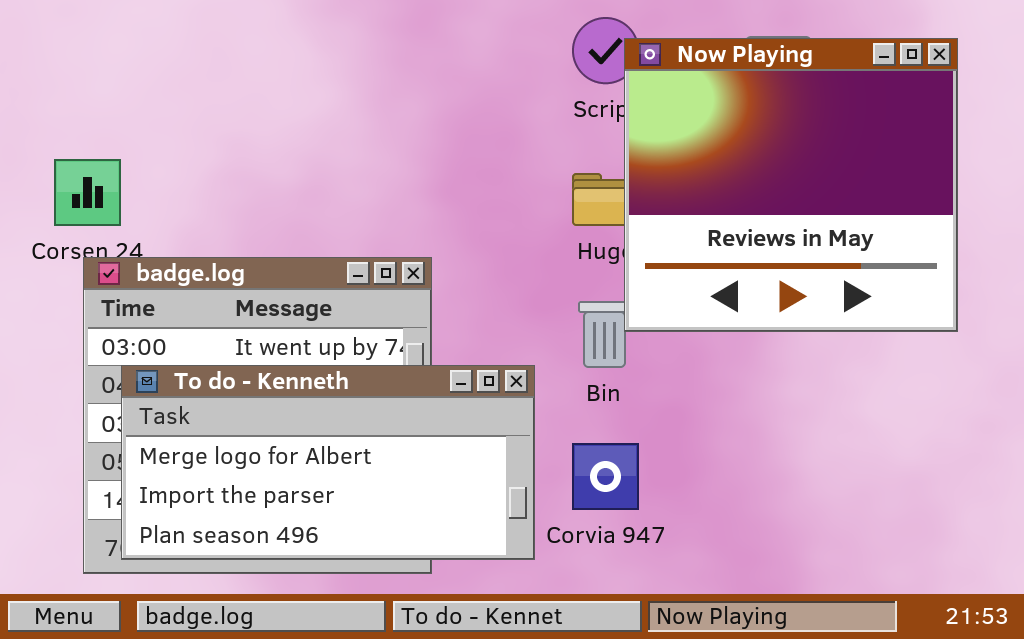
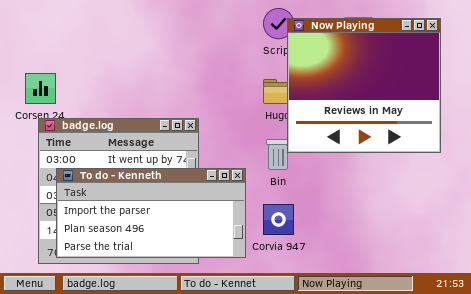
To do - Kenneth: [121,365,535,560] -> [56,168,246,258], scrolled down 1 row

